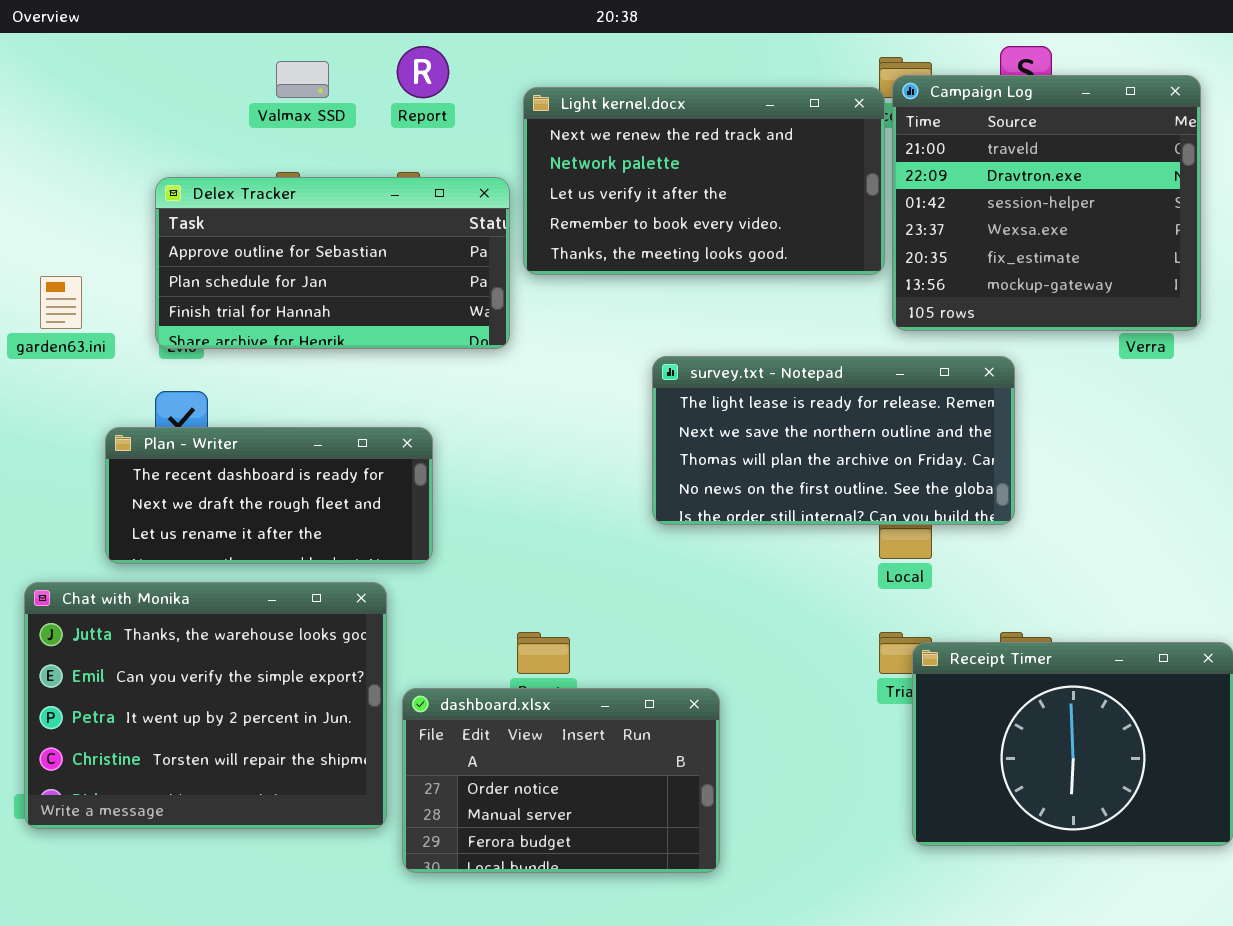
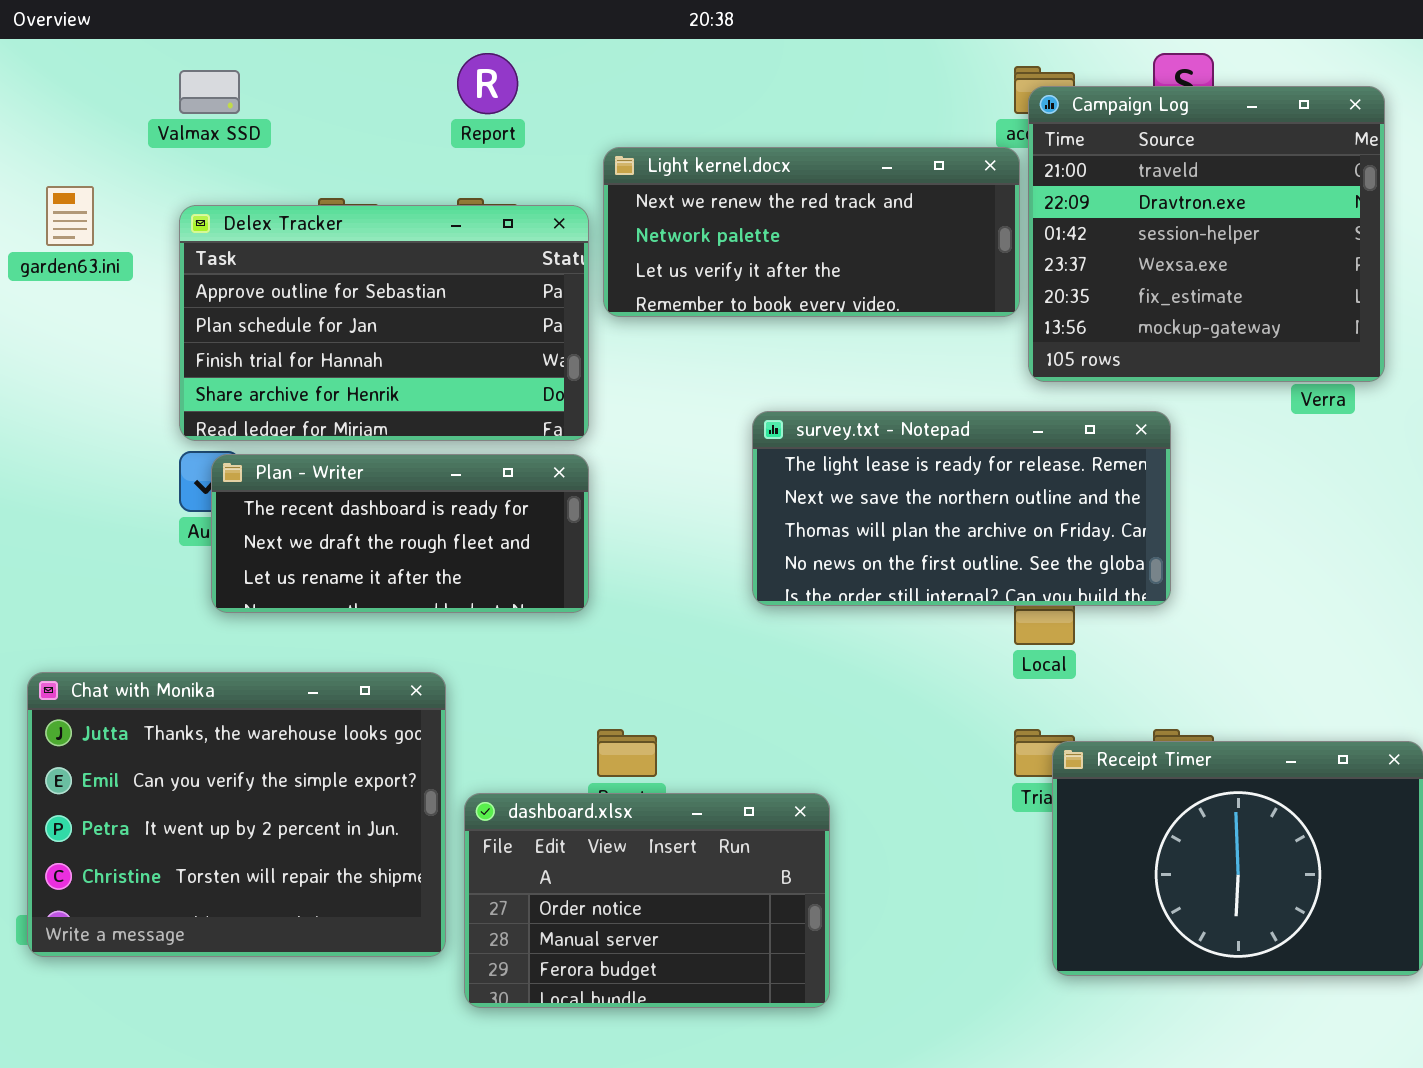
Valmax SSD: [276,61,329,98] -> [179,70,240,114], moved
Light kernel.docx: [523,87,885,275] -> [603,147,1020,317], resized
Delex Tracker: [155,177,510,349] -> [179,205,589,441], resized
garden63.ini: [40,276,82,329] -> [46,186,94,246], moved
Plan - Writer: [105,427,433,564] -> [211,454,589,613], moved

